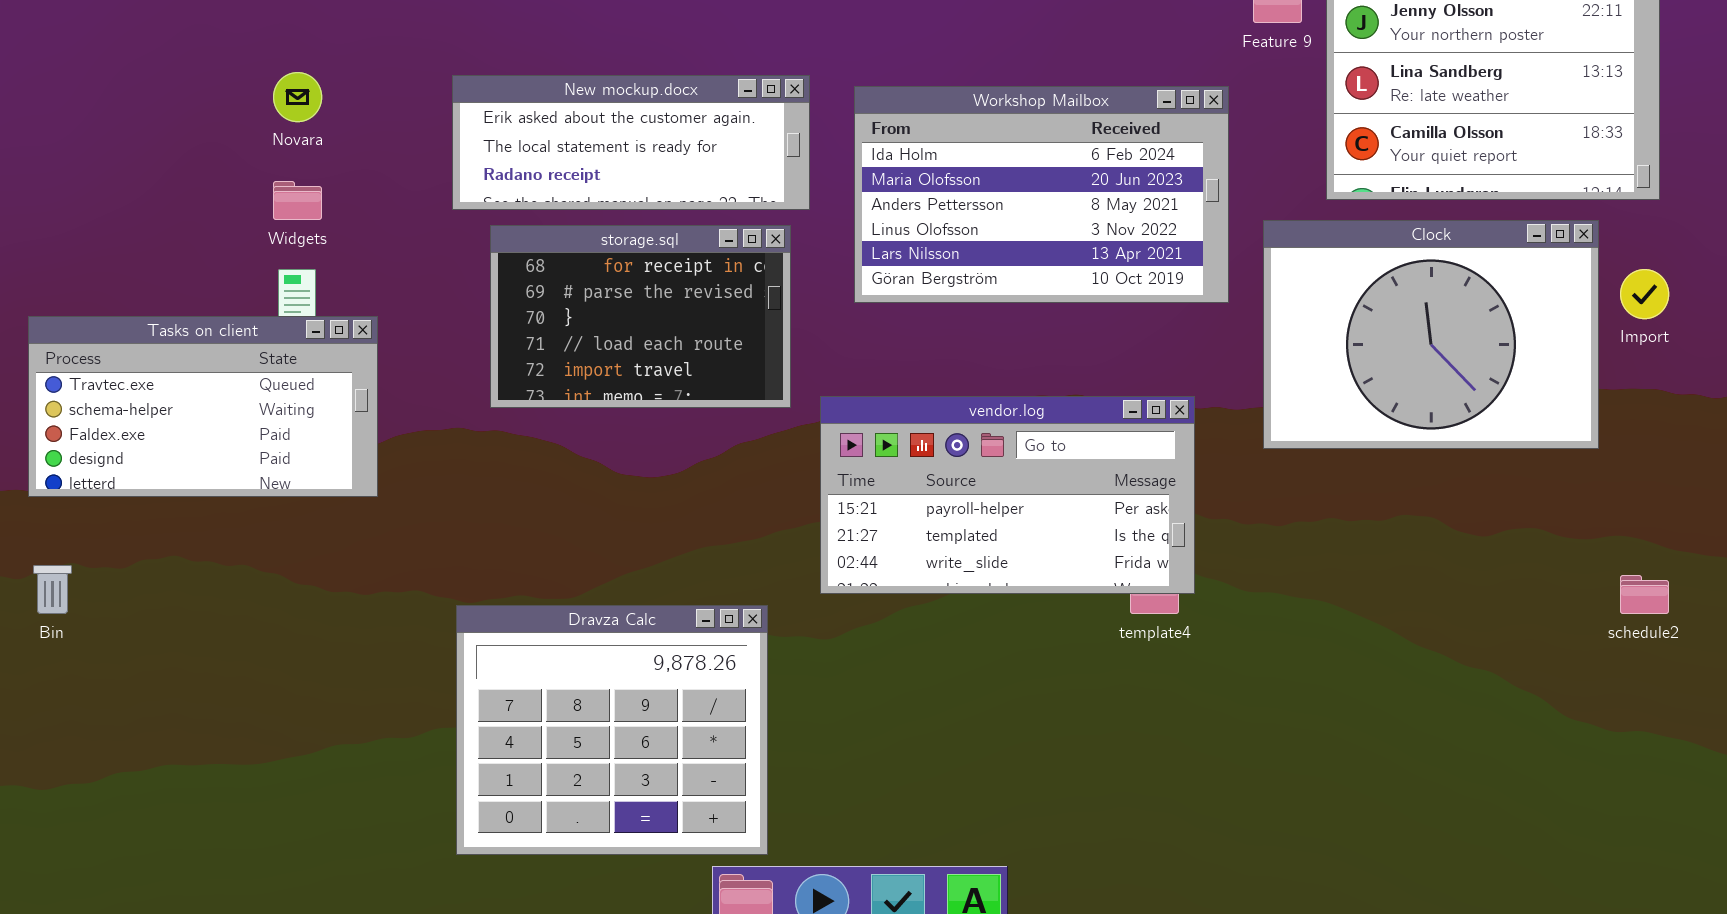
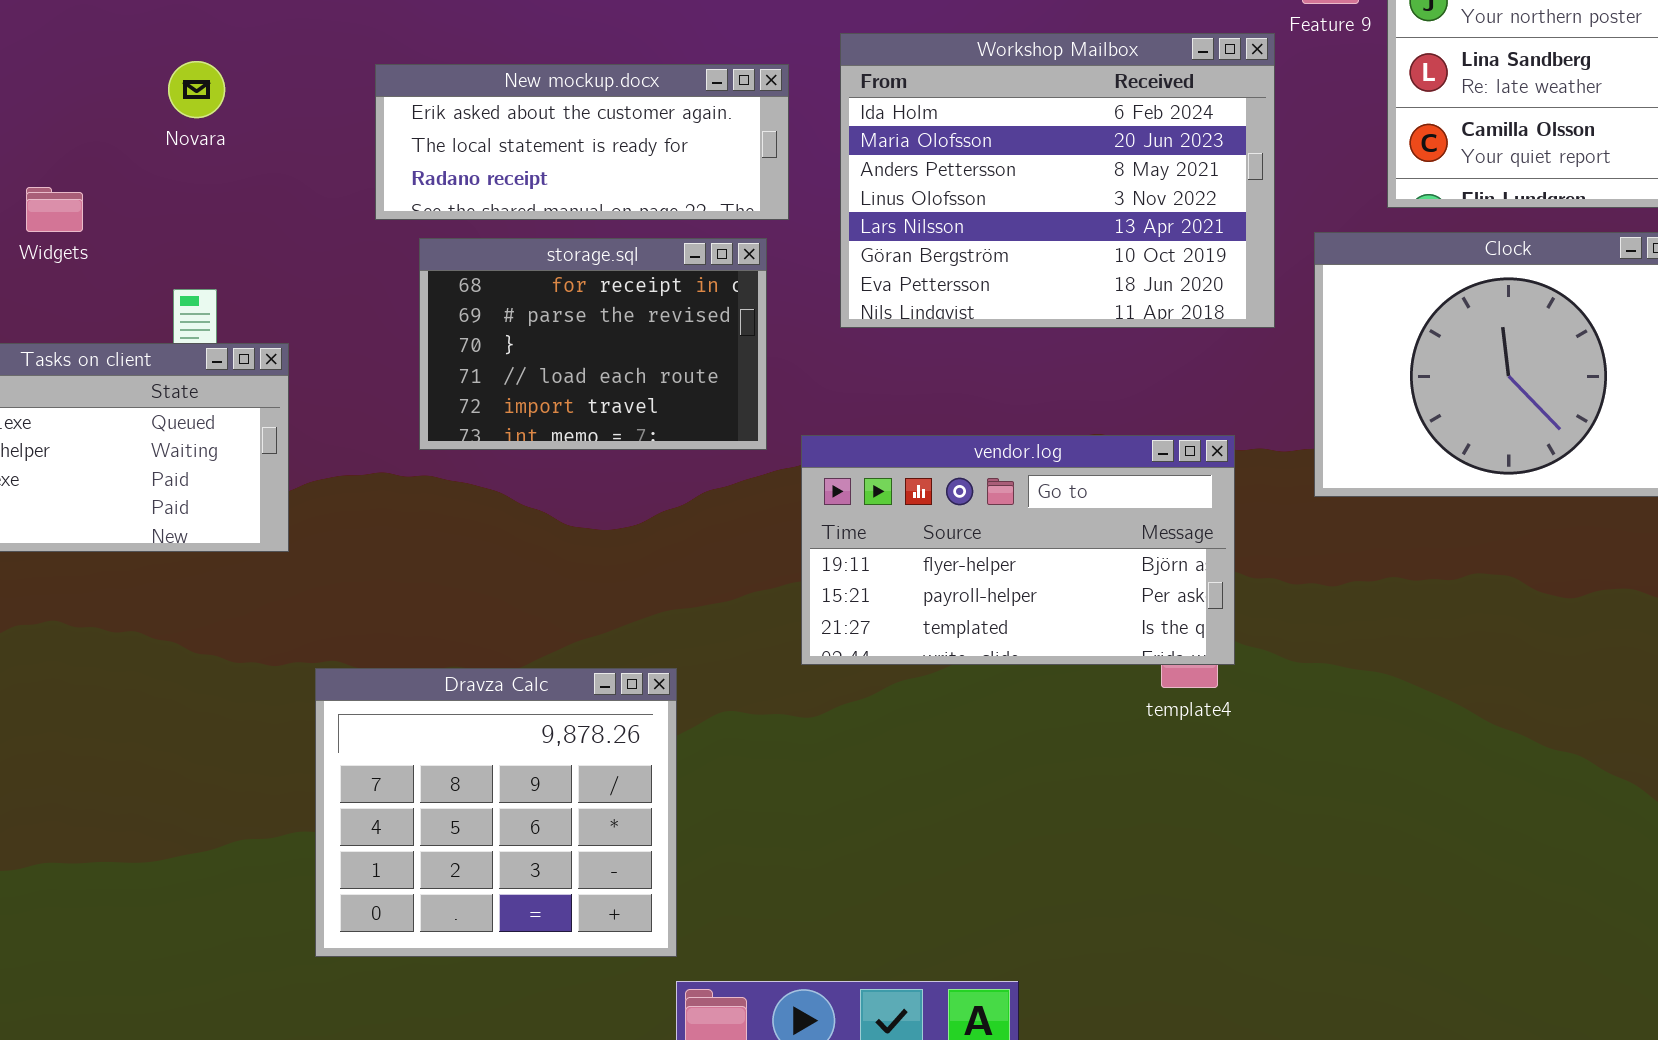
Workshop Mailbox: [854,86,1229,303] -> [840,33,1275,328], resized
Widgets: [273,181,322,220] -> [26,187,83,232], moved
vendor.log: [820,396,1195,594] -> [801,435,1235,665], scrolled up 1 row
Dravza Calc: [456,605,768,855] -> [315,668,677,957], moved

